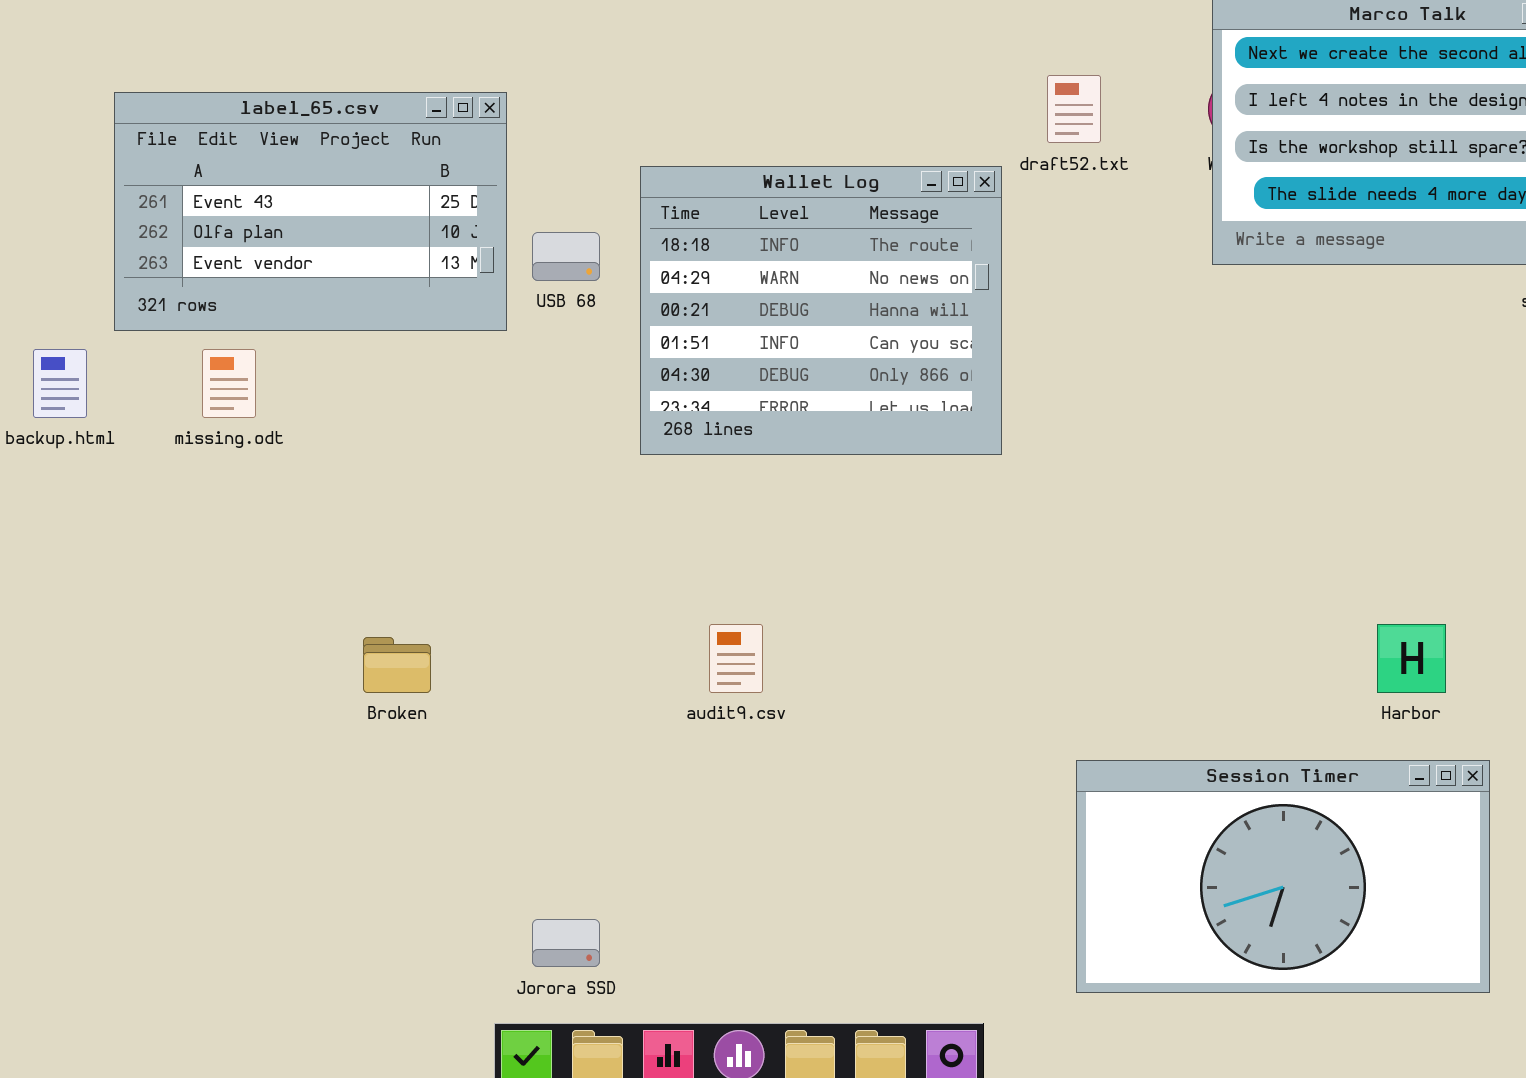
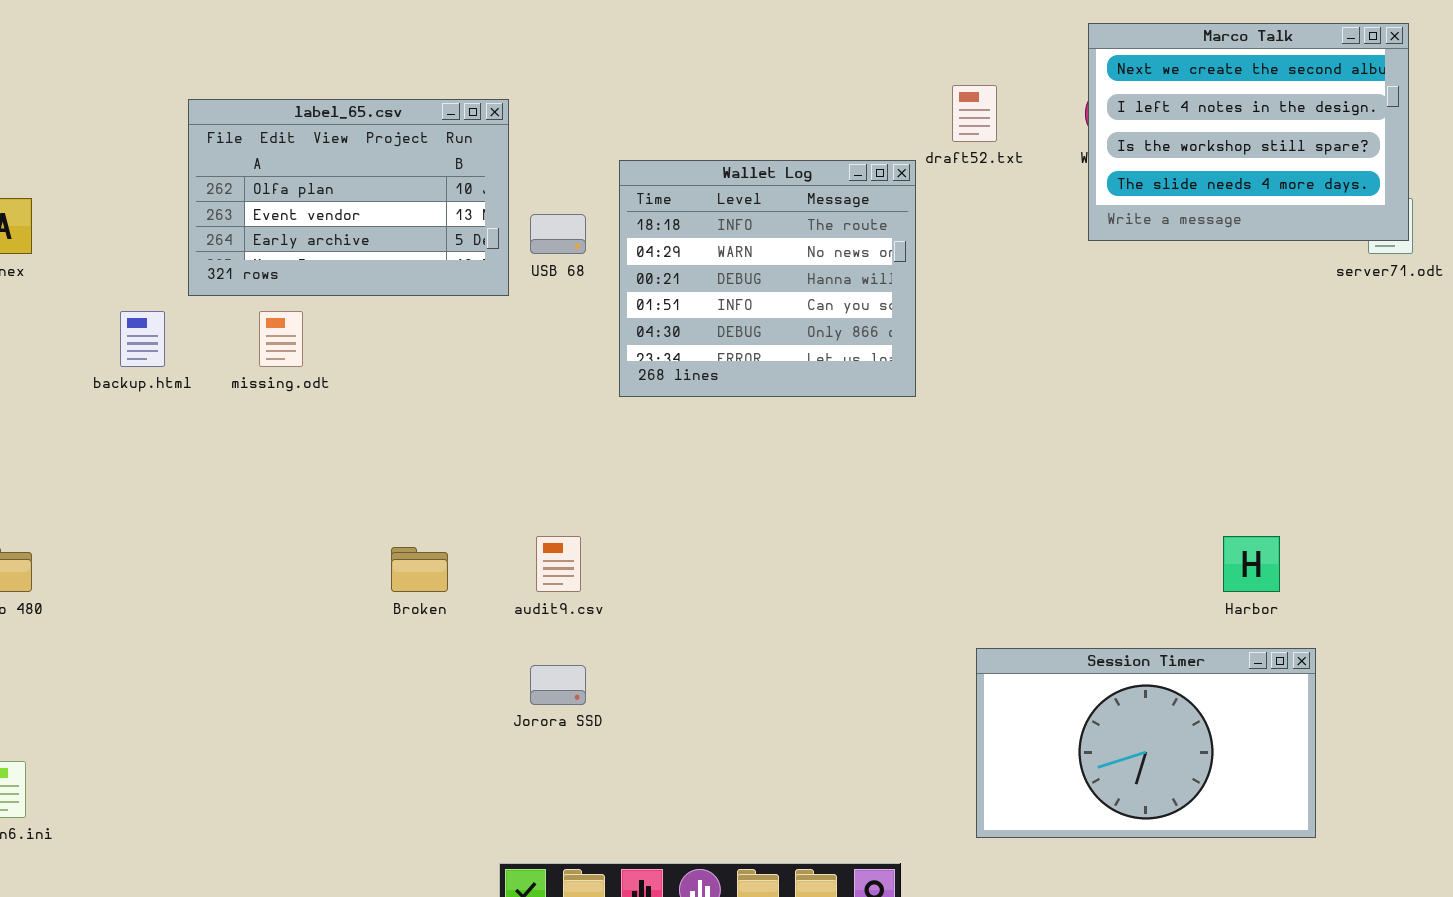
label_65.csv: [114,92,507,331] -> [188,99,509,296], scrolled down 1 row
audit9.csv: [709,624,763,693] -> [536,536,581,592], moved
Jorora SSD: [532,919,600,967] -> [530,665,586,705], moved

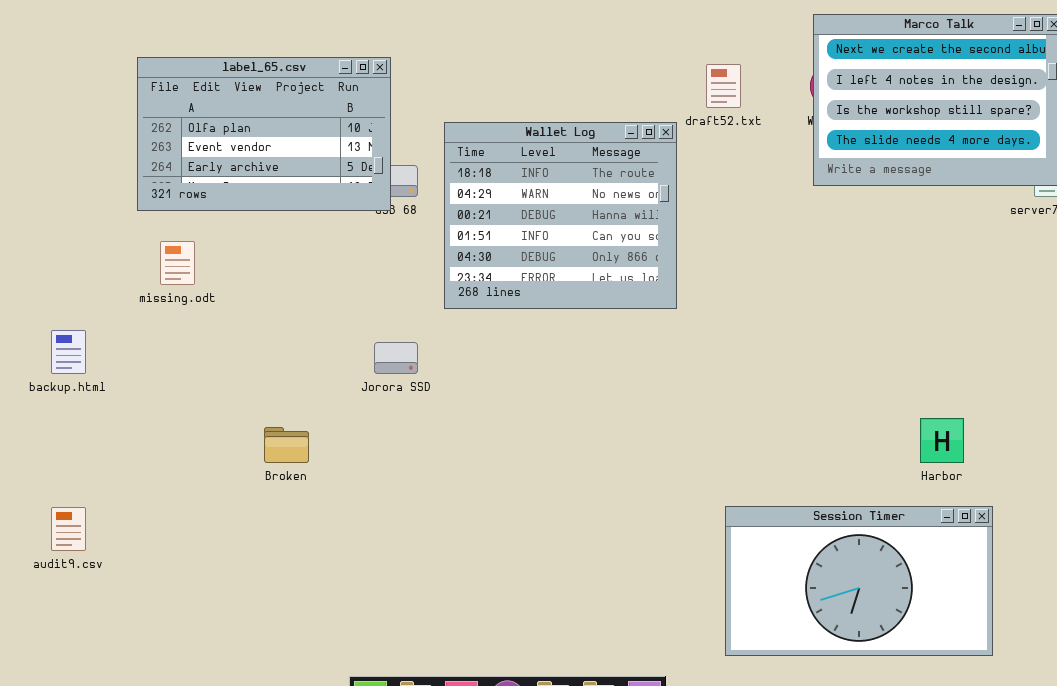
label_65.csv: [188,99,509,296] -> [137,57,391,211], moved
backup.html: [120,311,165,367] -> [51,330,86,374], moved
audit9.csv: [536,536,581,592] -> [51,507,86,551], moved
Jorora SSD: [530,665,586,705] -> [374,342,418,374], moved

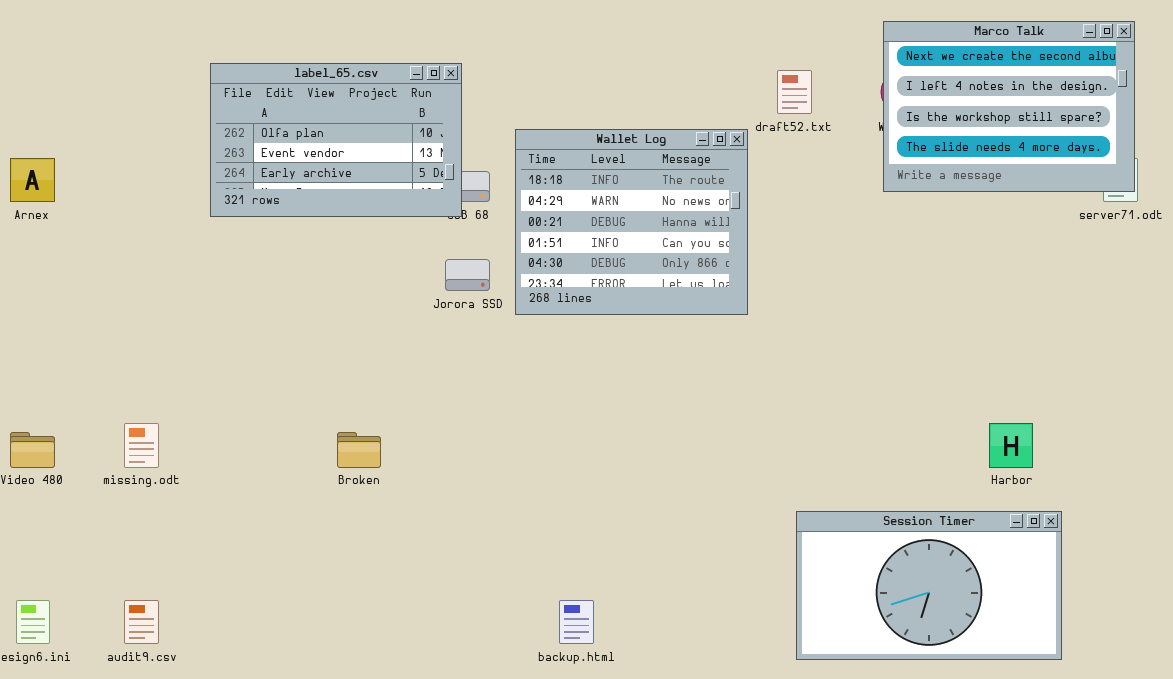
missing.odt: [160,241,195,285] -> [124,423,159,468], moved
backup.html: [51,330,86,374] -> [559,600,594,644], moved
Jorora SSD: [374,342,418,374] -> [445,259,490,291], moved
audit9.csv: [51,507,86,551] -> [124,600,159,644], moved

